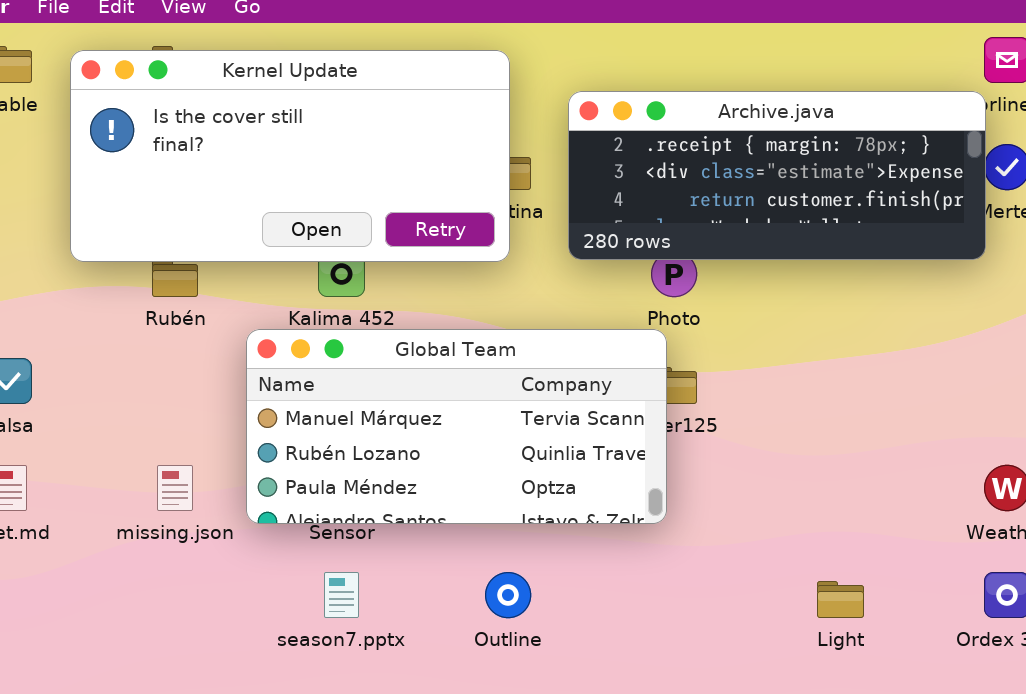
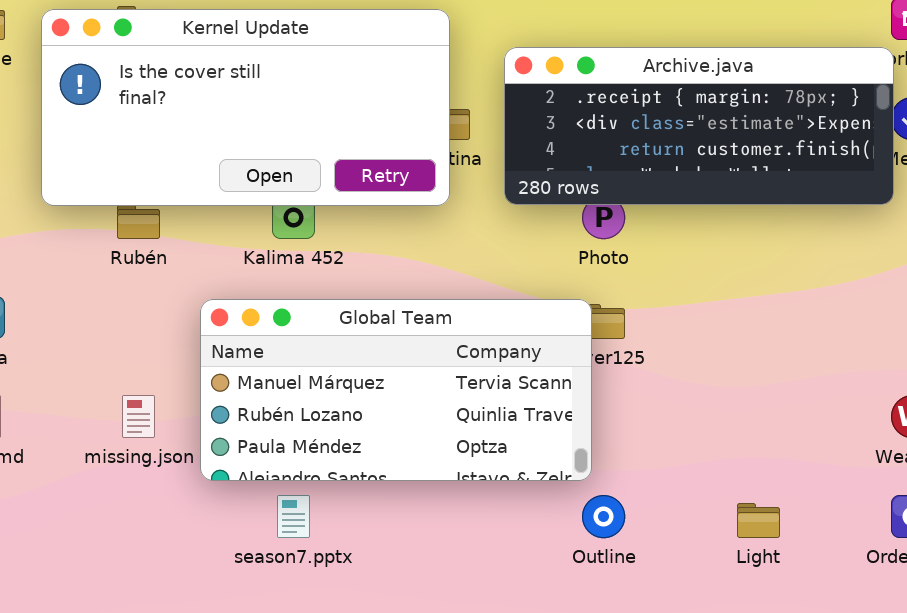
Global Team: [246,329,667,524] -> [200,299,592,481], moved
Outline: [485,572,531,618] -> [582,495,625,538], moved

